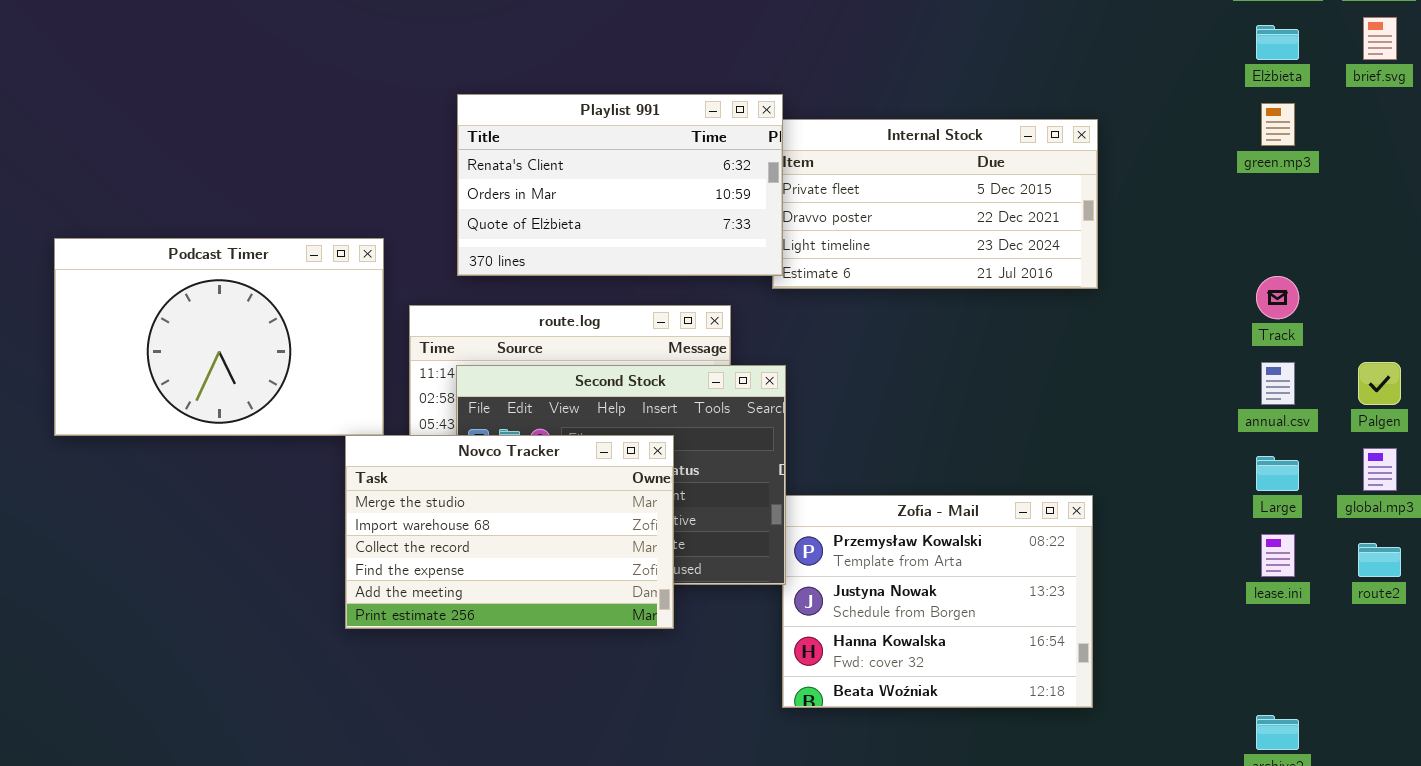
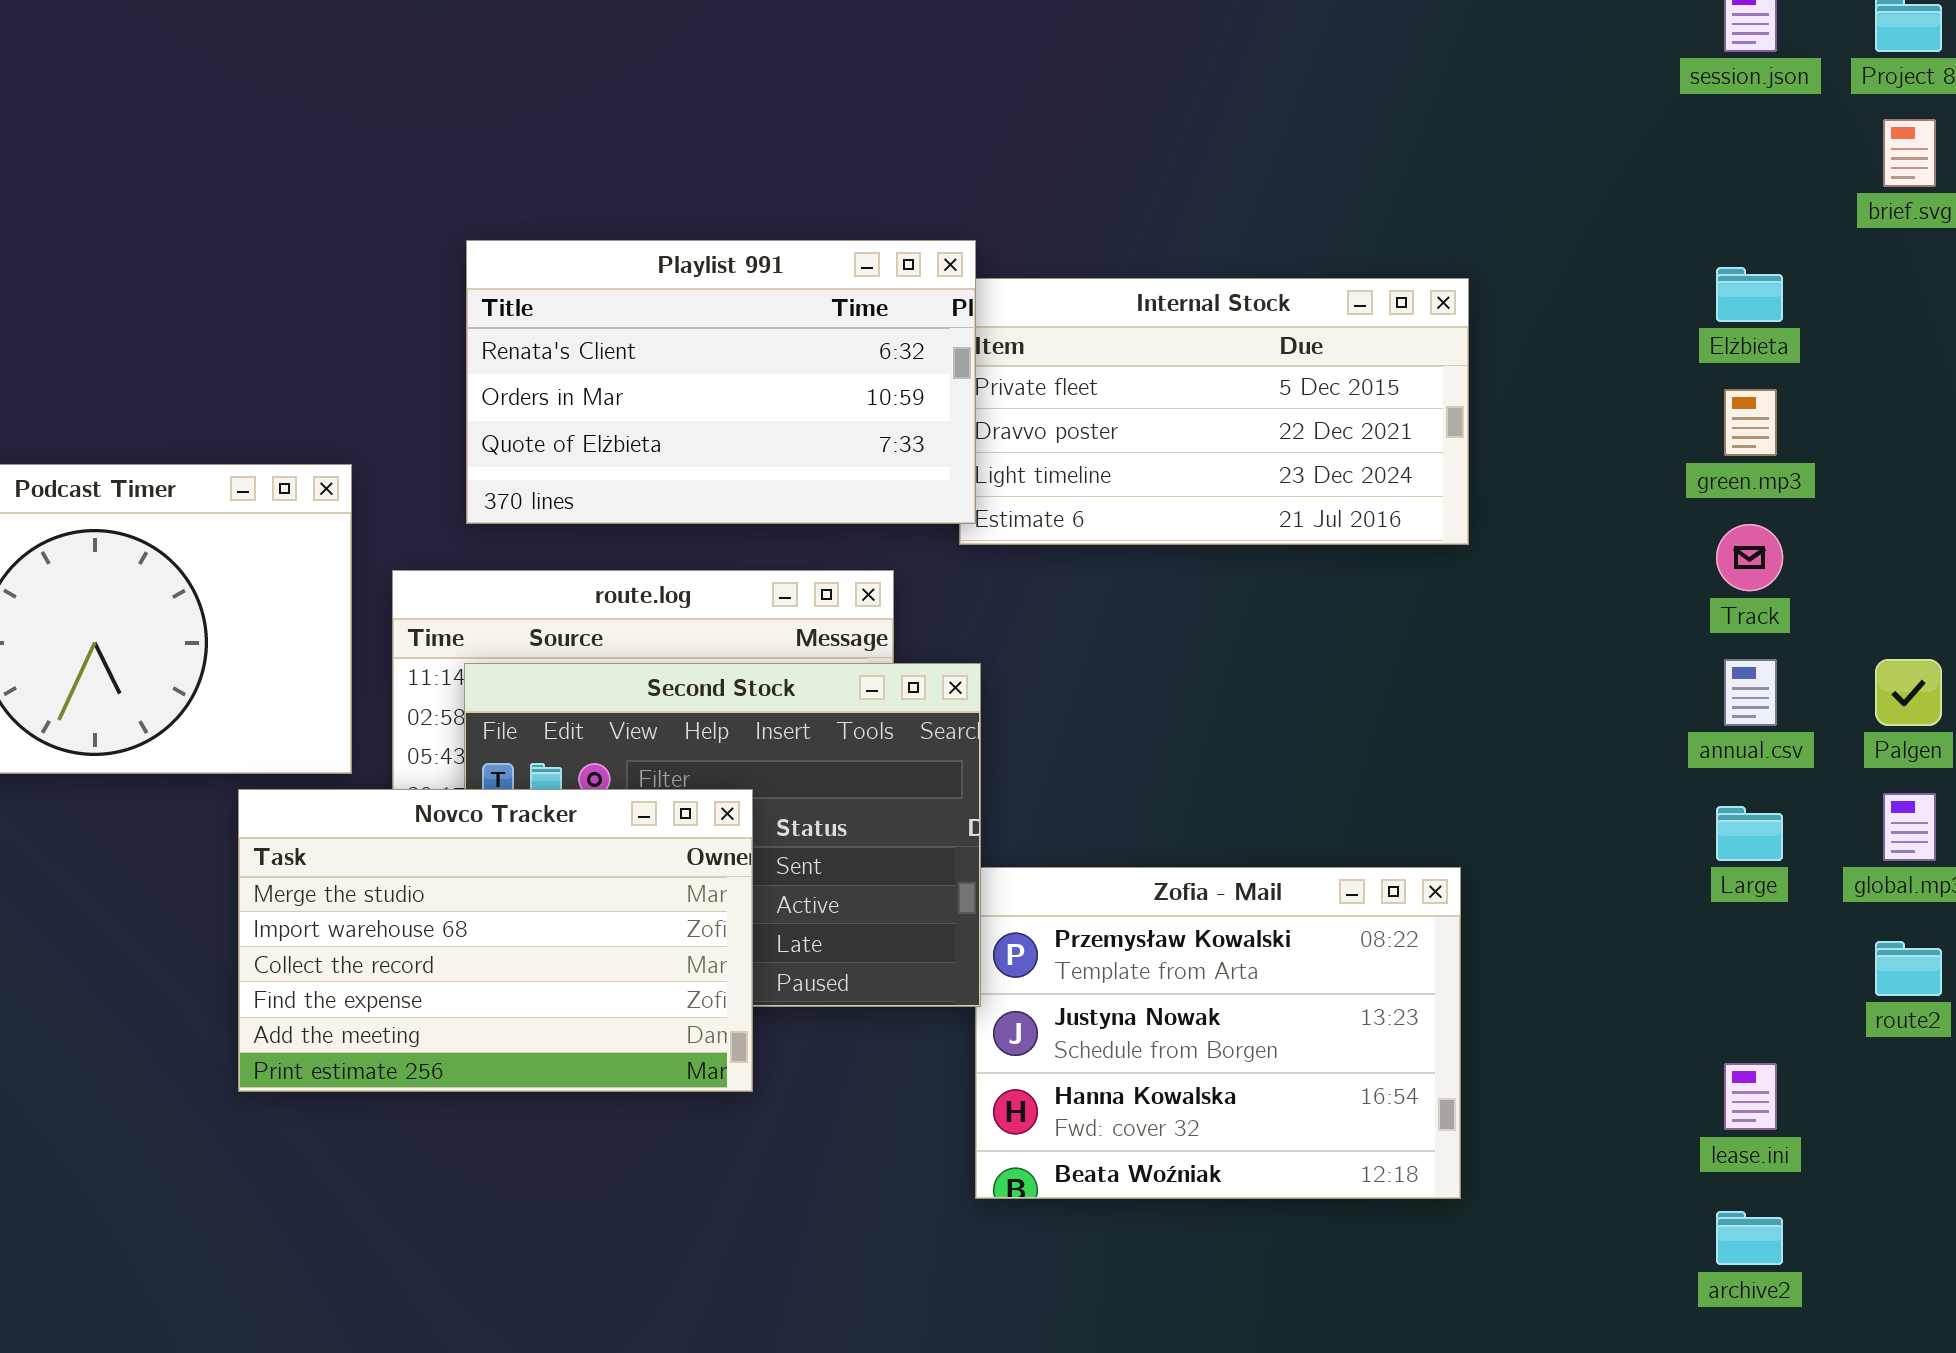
Elżbieta: [1256,25,1299,60] -> [1716,267,1783,322], moved
green.mp3: [1261,103,1295,146] -> [1724,389,1777,456], moved
Novco Tracker: [345,435,674,629] -> [238,789,753,1092], moved
lease.ini: [1261,534,1295,577] -> [1724,1063,1777,1130], moved

